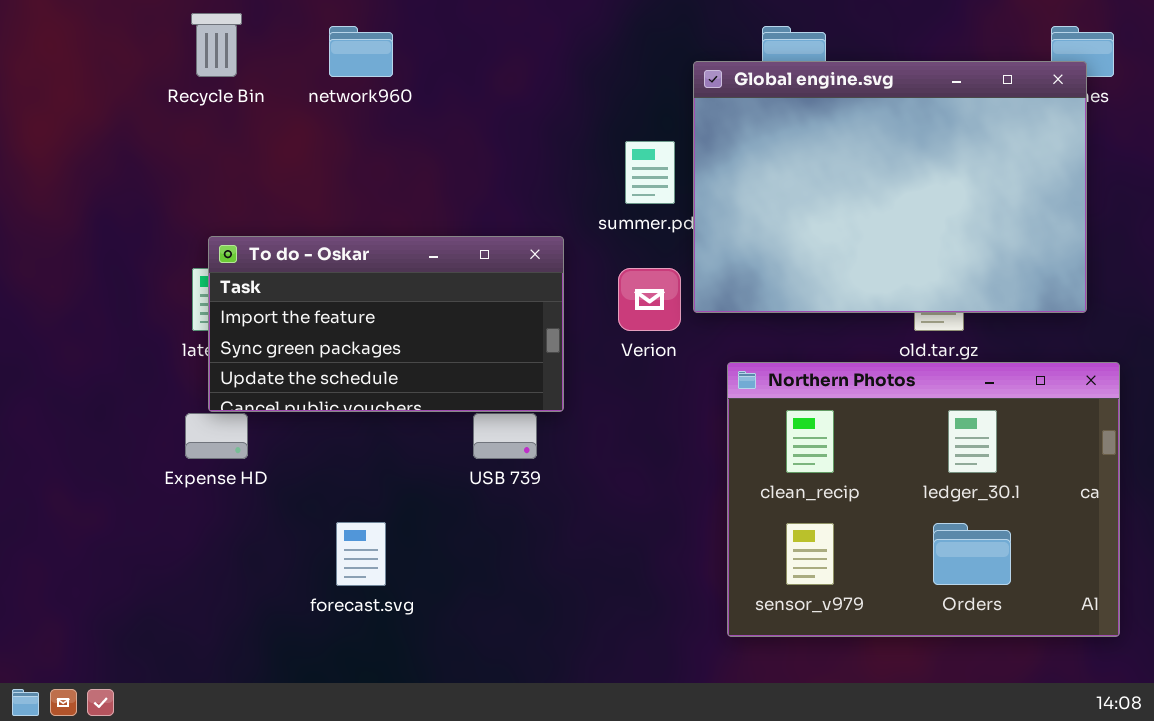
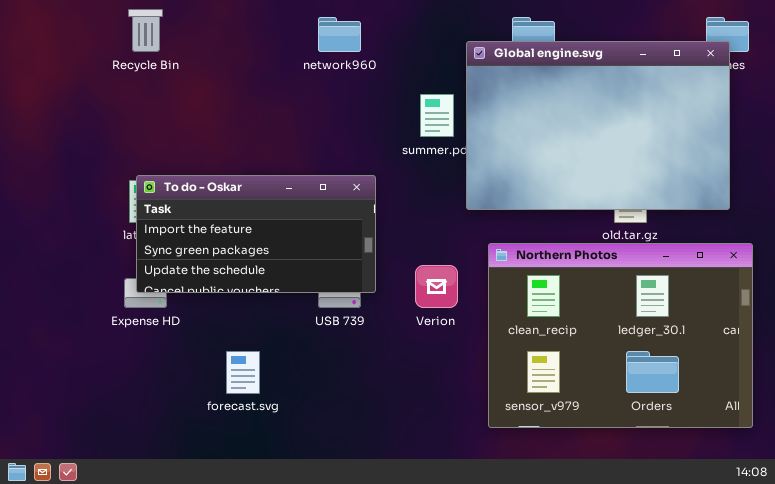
network960: [329,26,393,77] -> [318,17,361,52], moved
To do - Oskar: [208,236,564,412] -> [136,175,376,293], moved
Verion: [618,268,681,331] -> [415,265,458,308], moved

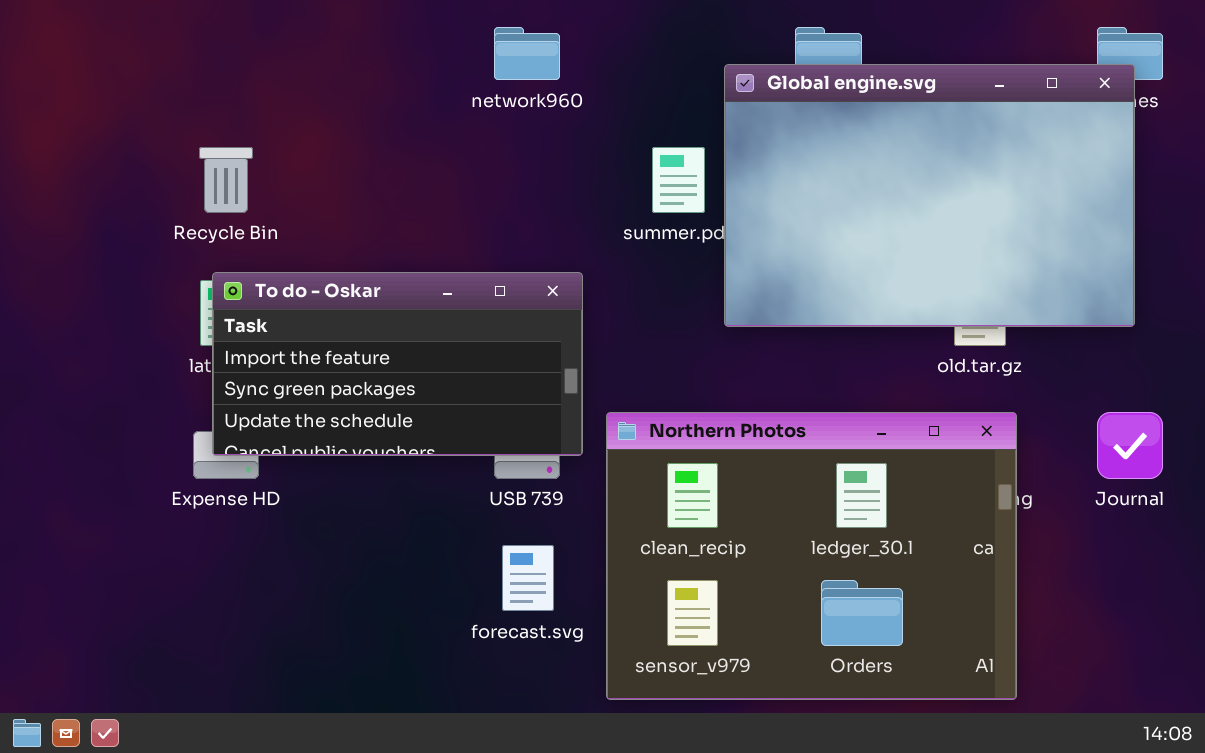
Recycle Bin: [128,9,163,52] -> [199,147,253,213], moved
Northern Photos: [488,243,753,428] -> [606,412,1017,700], moved
forecast.svg: [226,351,260,394] -> [502,545,554,611], moved

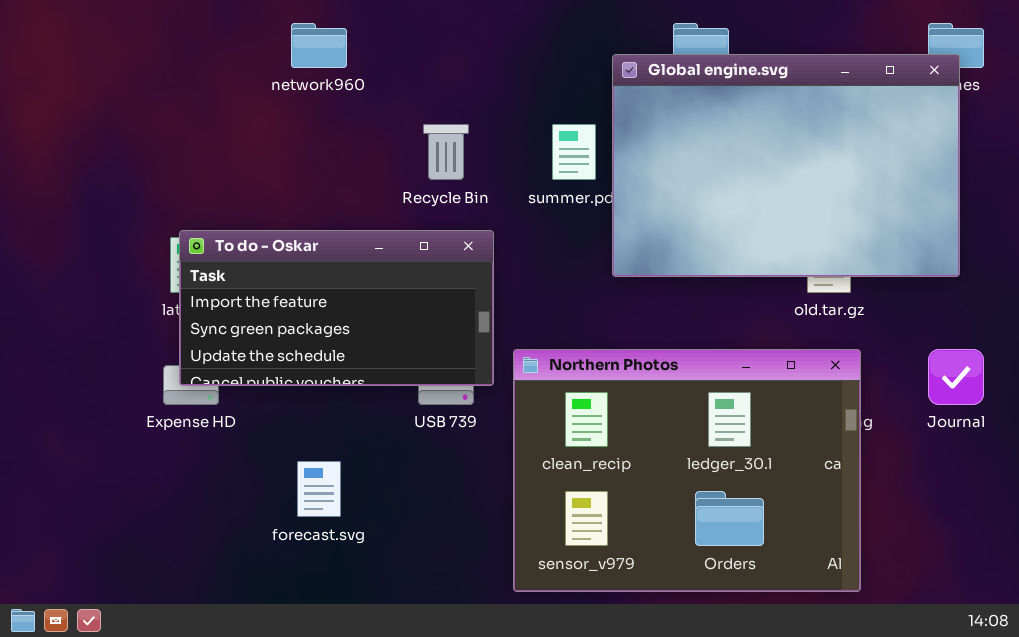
network960: [494,27,560,80] -> [291,23,347,68], moved
Recycle Bin: [199,147,253,213] -> [423,124,469,180], moved
forecast.svg: [502,545,554,611] -> [297,461,341,517], moved

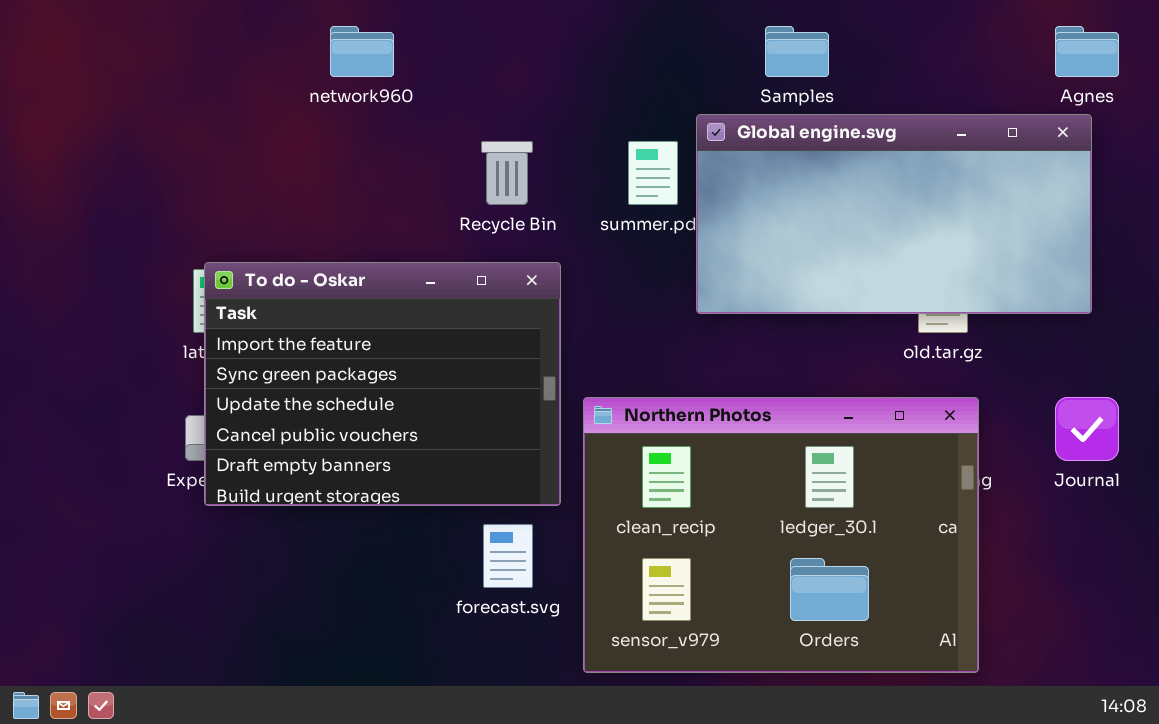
Global engine.svg: [612,54,960,277] -> [696,114,1092,314], resized
To do - Oskar: [179,230,494,386] -> [204,262,561,506], resized
forecast.svg: [297,461,341,517] -> [483,524,533,588], moved

